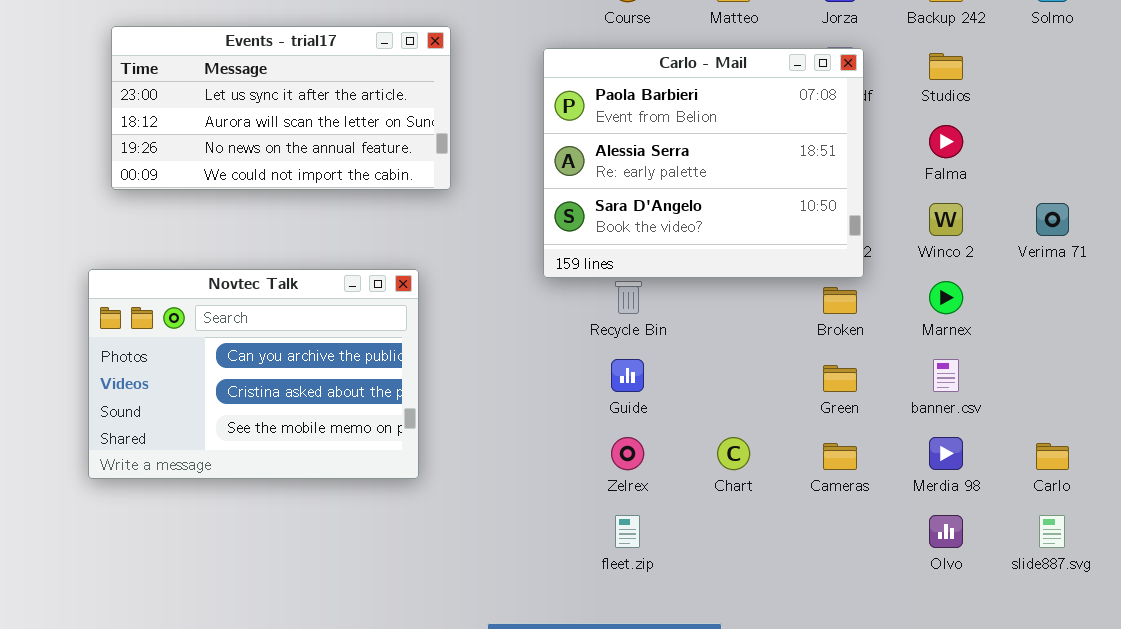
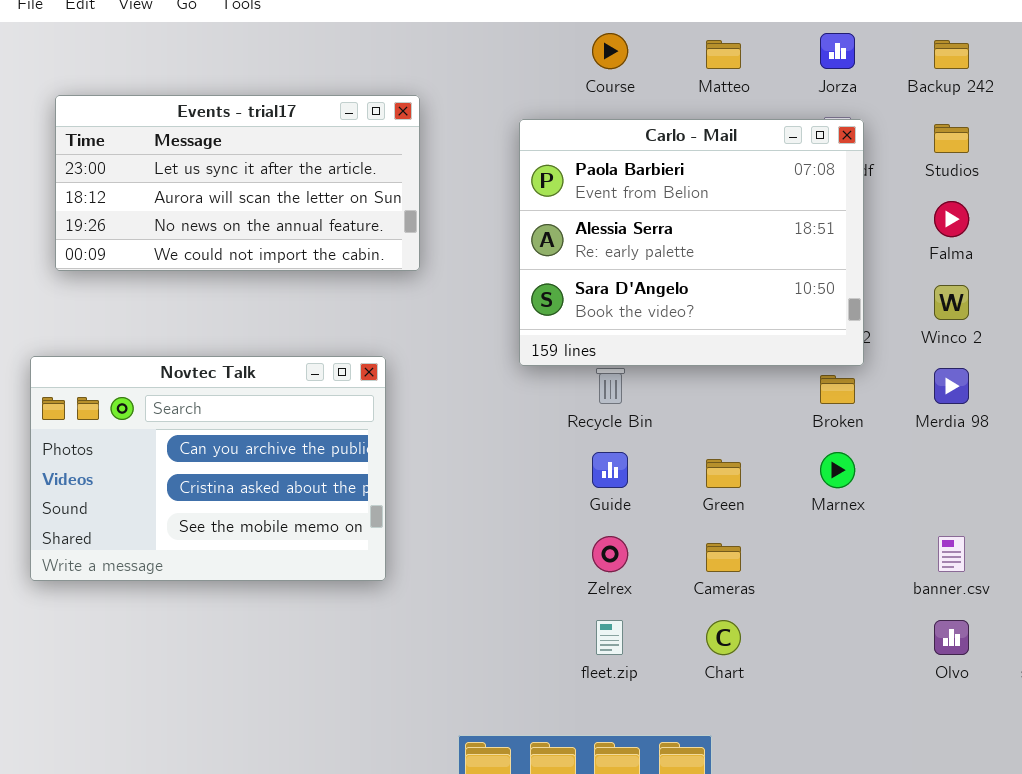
Marnex: [929,281,963,314] -> [820,452,855,488], moved
banner.csv: [933,359,959,392] -> [938,536,965,572], moved
Green: [823,365,857,392] -> [706,459,741,488], moved
Chart: [717,437,750,470] -> [706,620,741,655], moved
Merdia 98: [929,437,963,470] -> [934,368,969,404], moved
Cameras: [823,443,857,470] -> [706,543,741,572], moved

